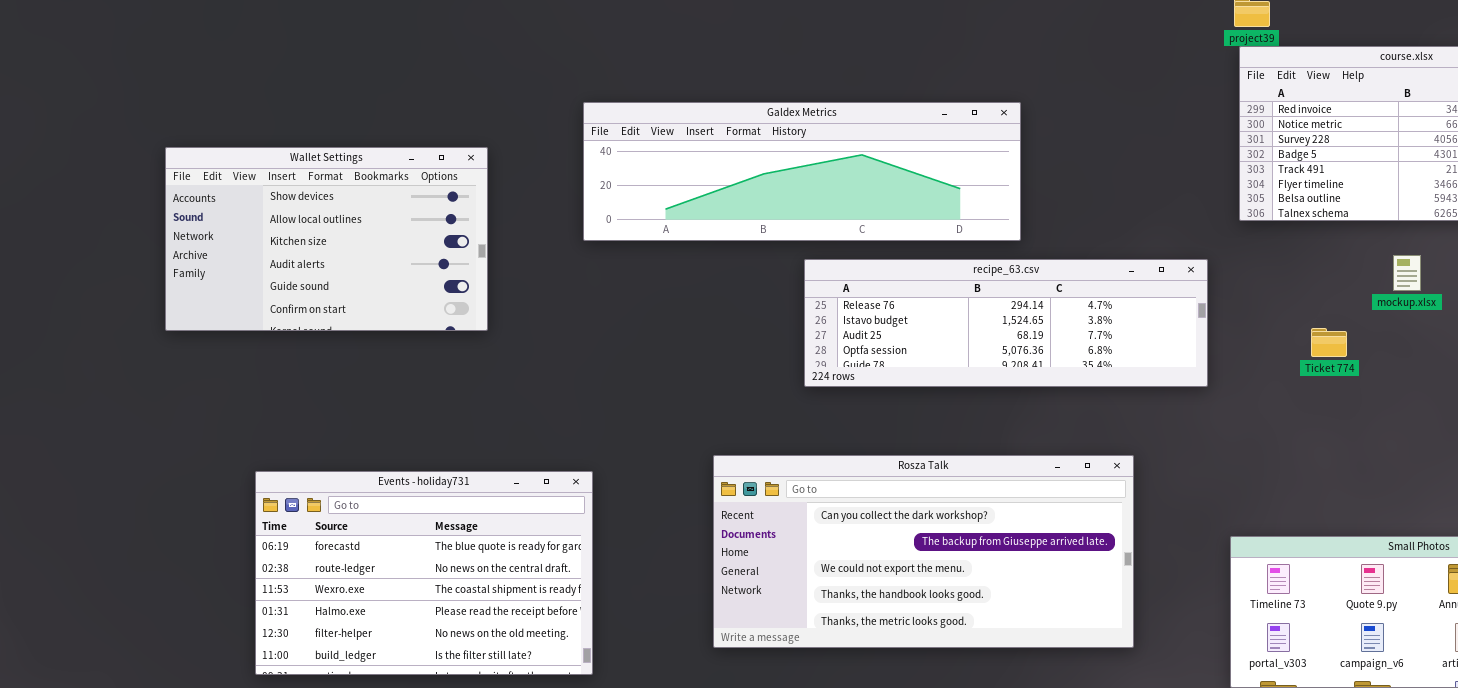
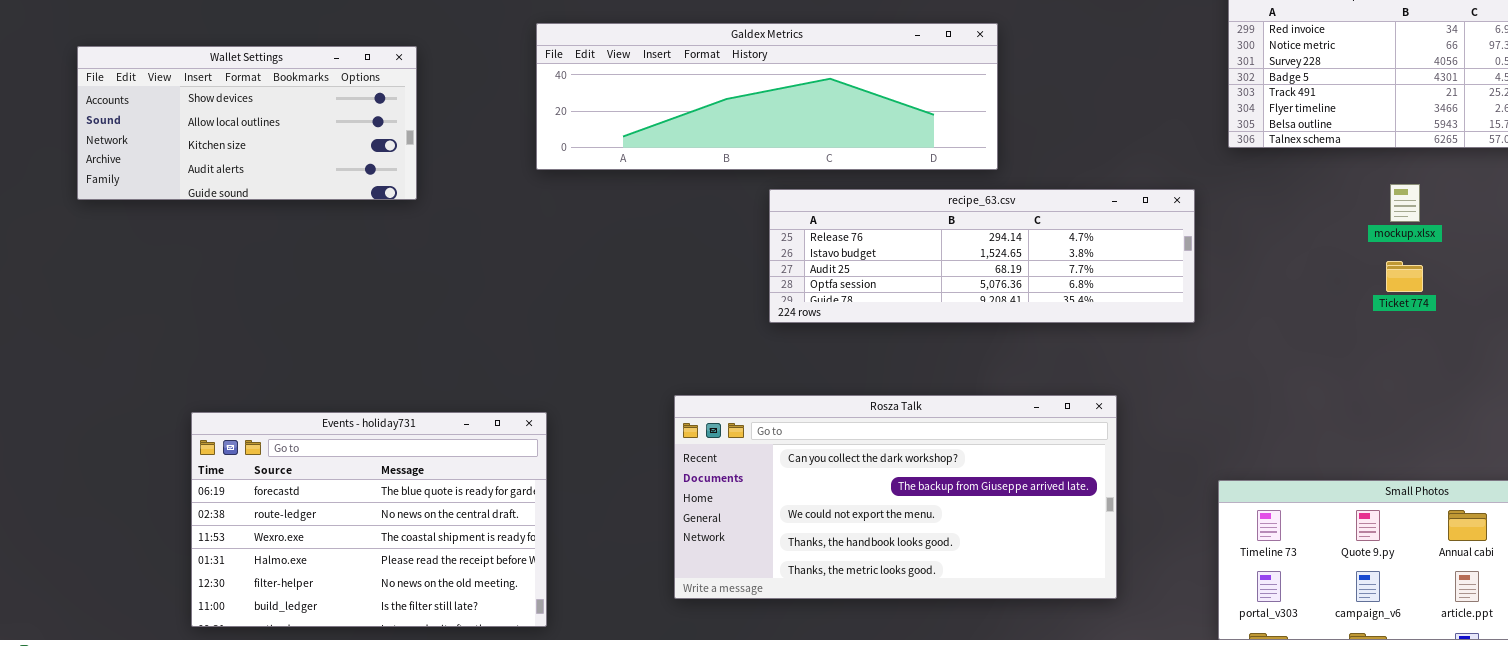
Wallet Settings: [165,147,488,331] -> [77,46,417,200], moved, resized
Ticket 774: [1311,328,1347,357] -> [1386,261,1423,292], moved

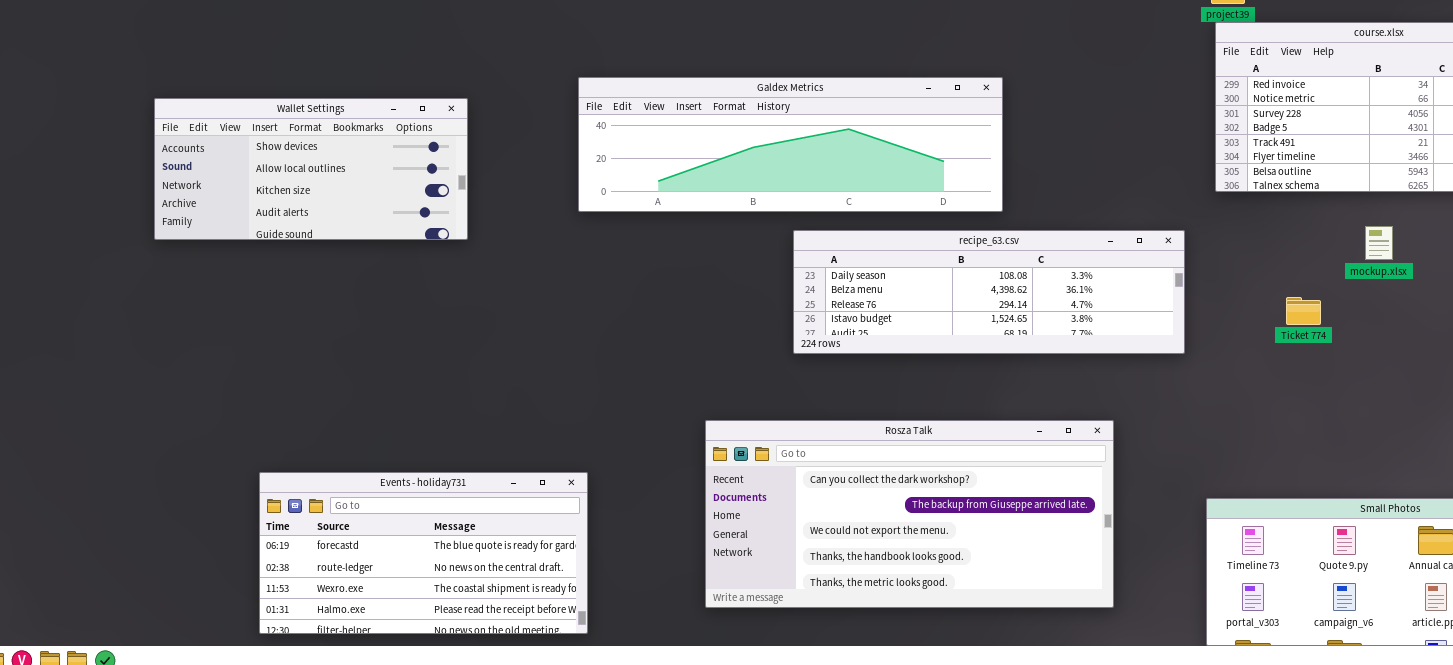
recipe_63.csv: [769,189,1195,323] -> [793,230,1185,354], scrolled up 2 rows
Ticket 774: [1386,261,1423,292] -> [1286,297,1321,325], moved
Events - holiday731: [191,412,547,627] -> [259,472,588,634], resized

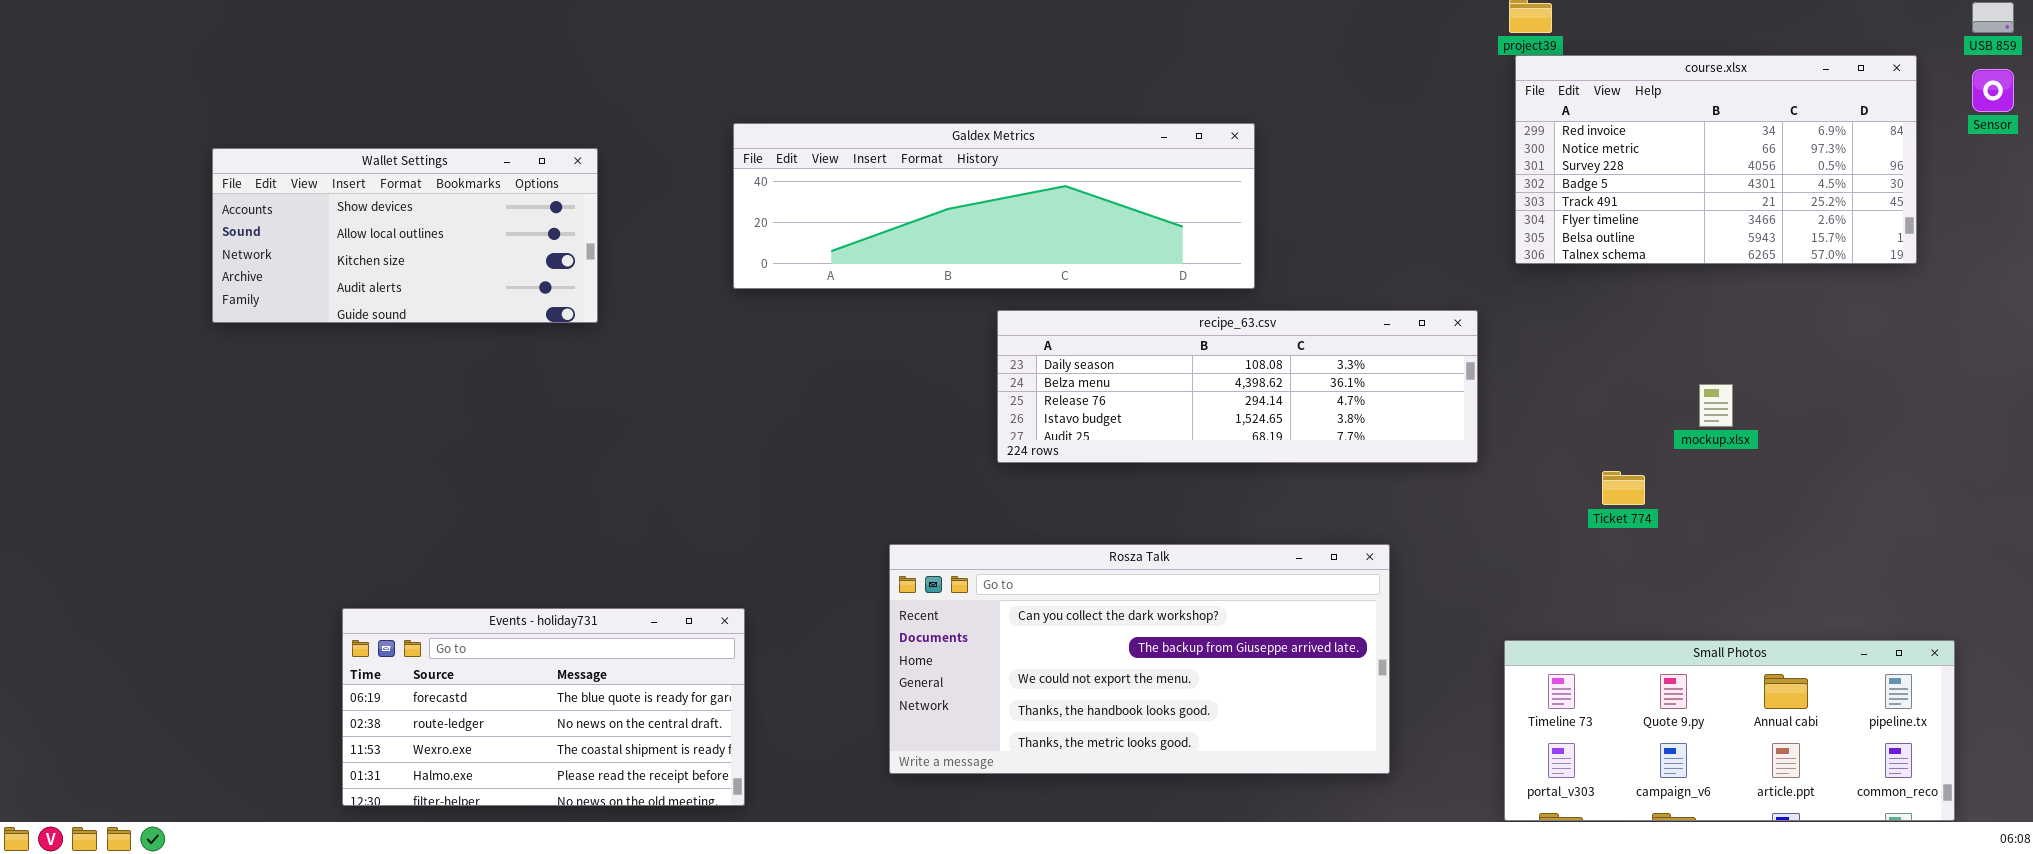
mockup.xlsx: [1365,226,1393,260] -> [1699,384,1733,427], moved
Ticket 774: [1286,297,1321,325] -> [1602,471,1645,505], moved

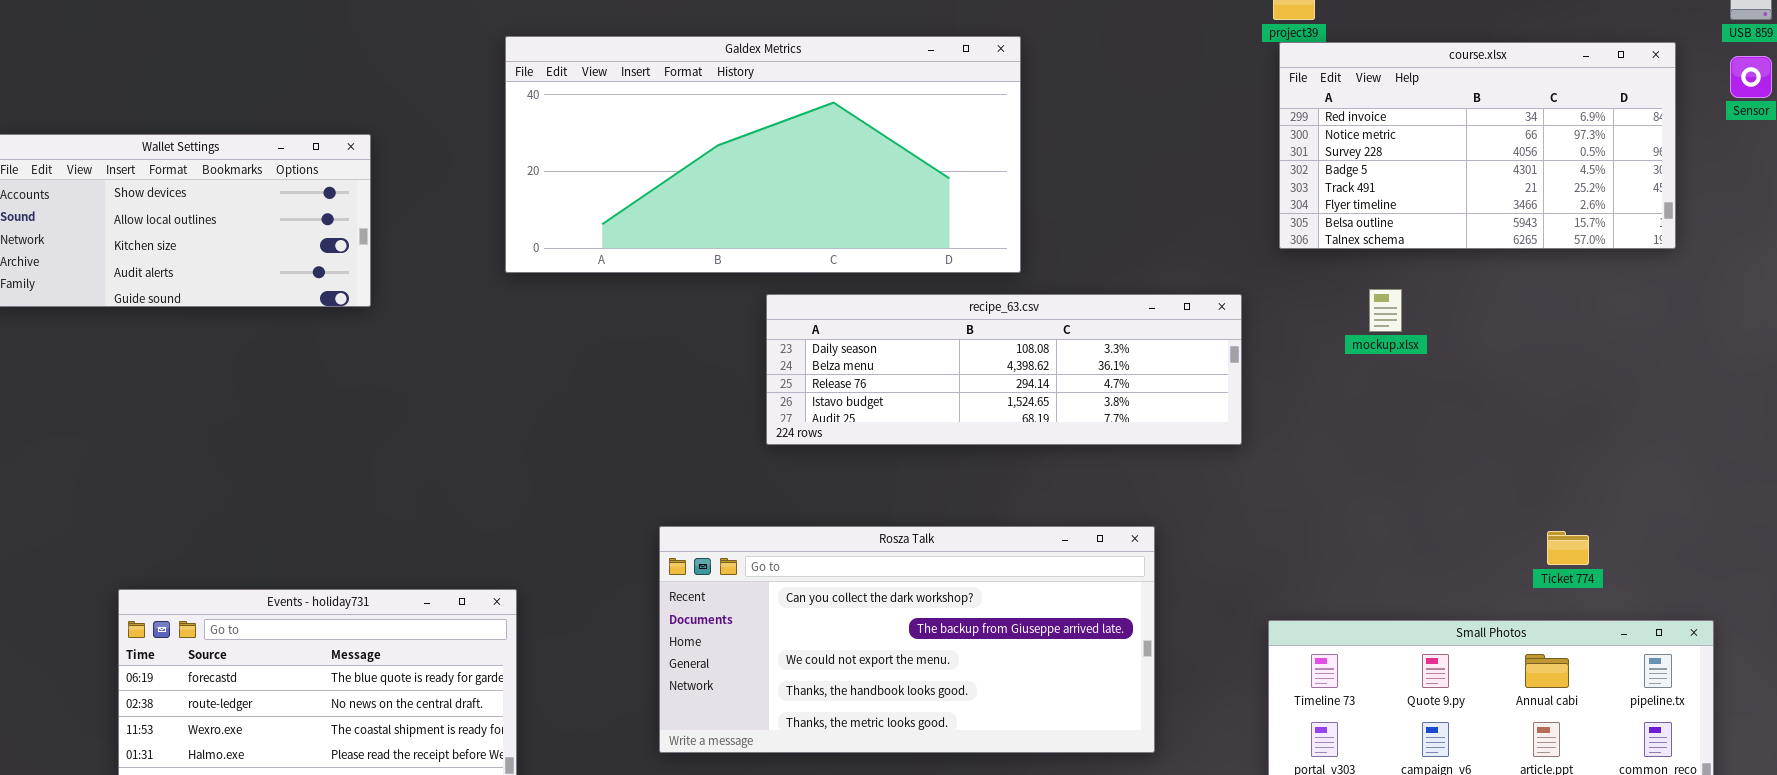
Galdex Metrics: [733,123,1255,289] -> [505,36,1021,273], resized
mockup.xlsx: [1699,384,1733,427] -> [1369,289,1402,332], moved
Ticket 774: [1602,471,1645,505] -> [1547,531,1589,565], moved

